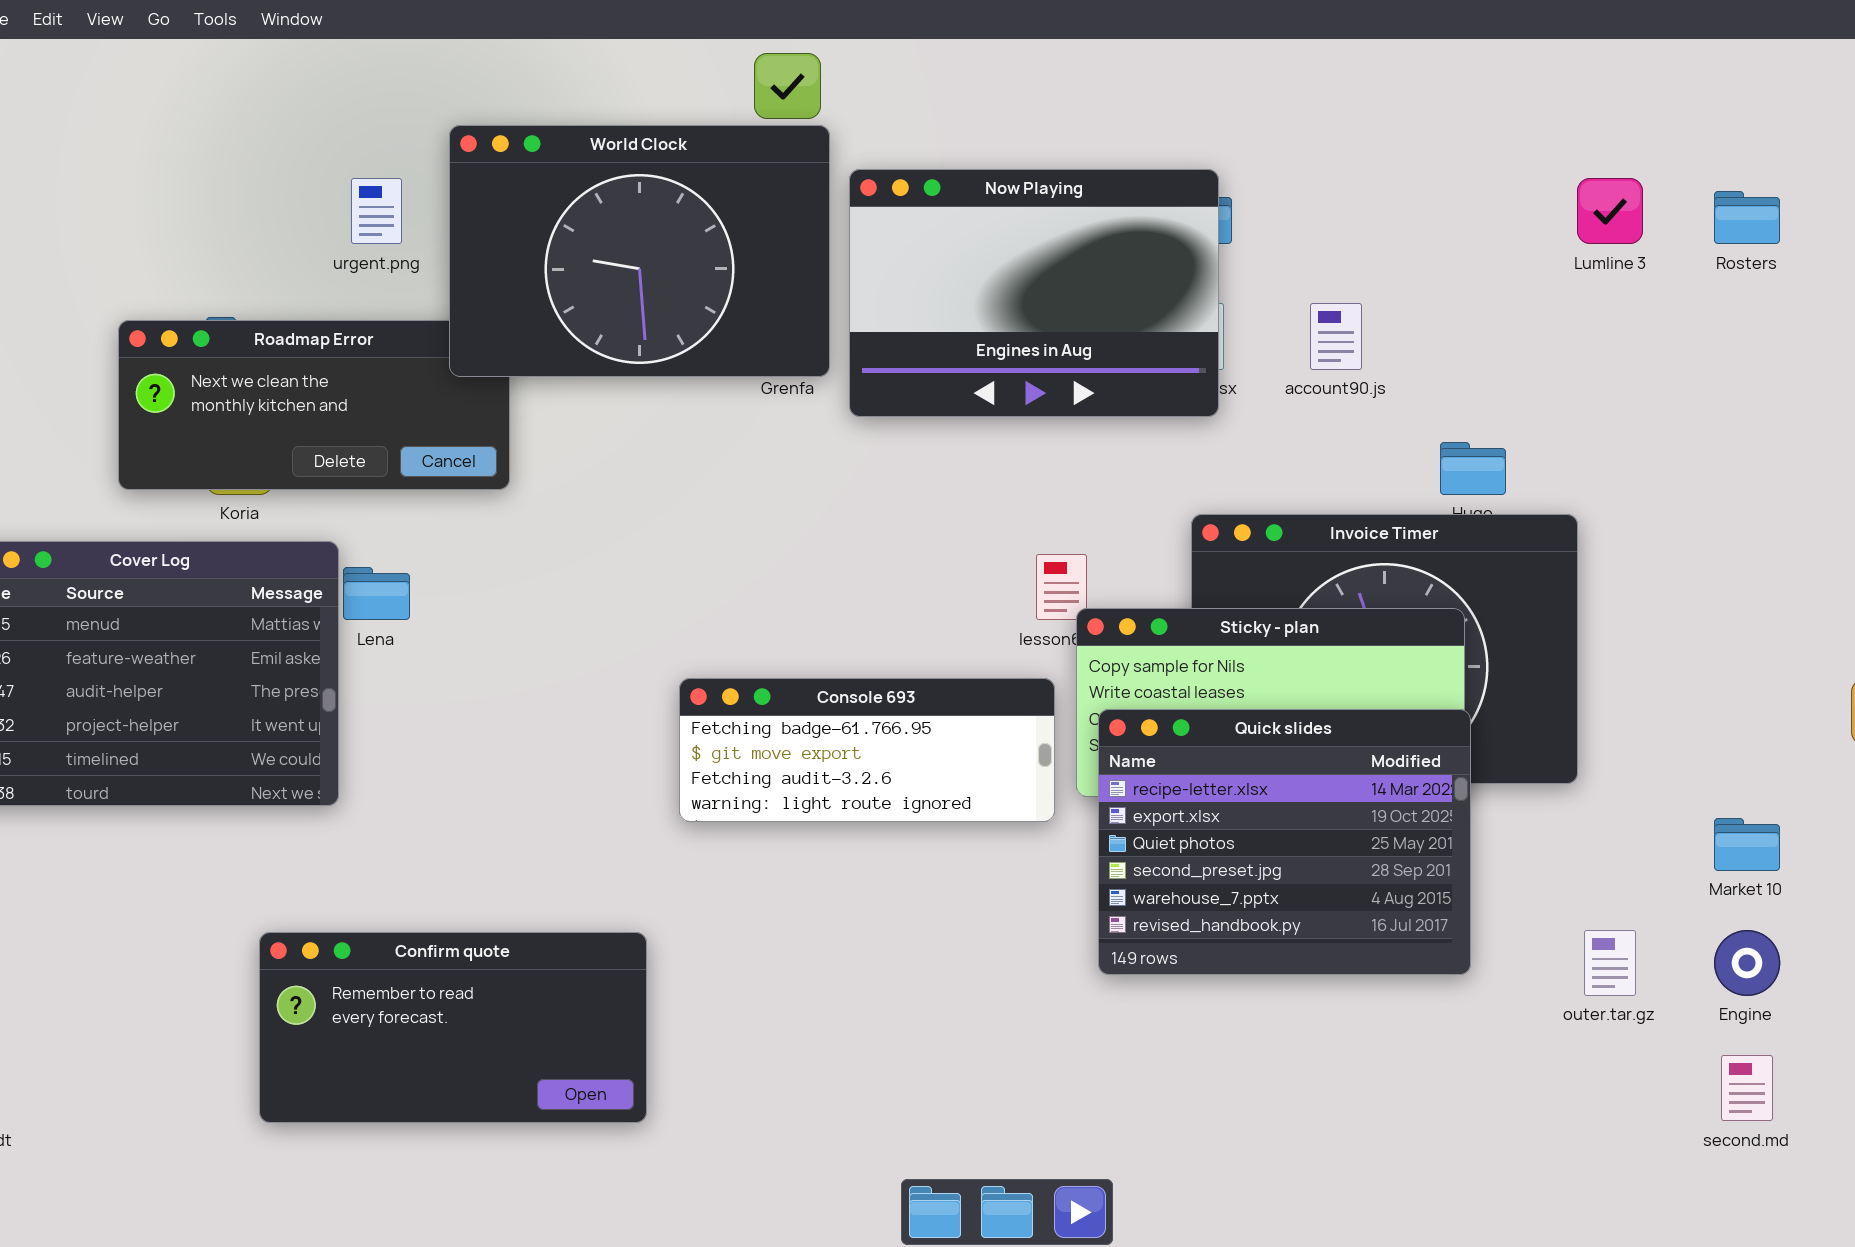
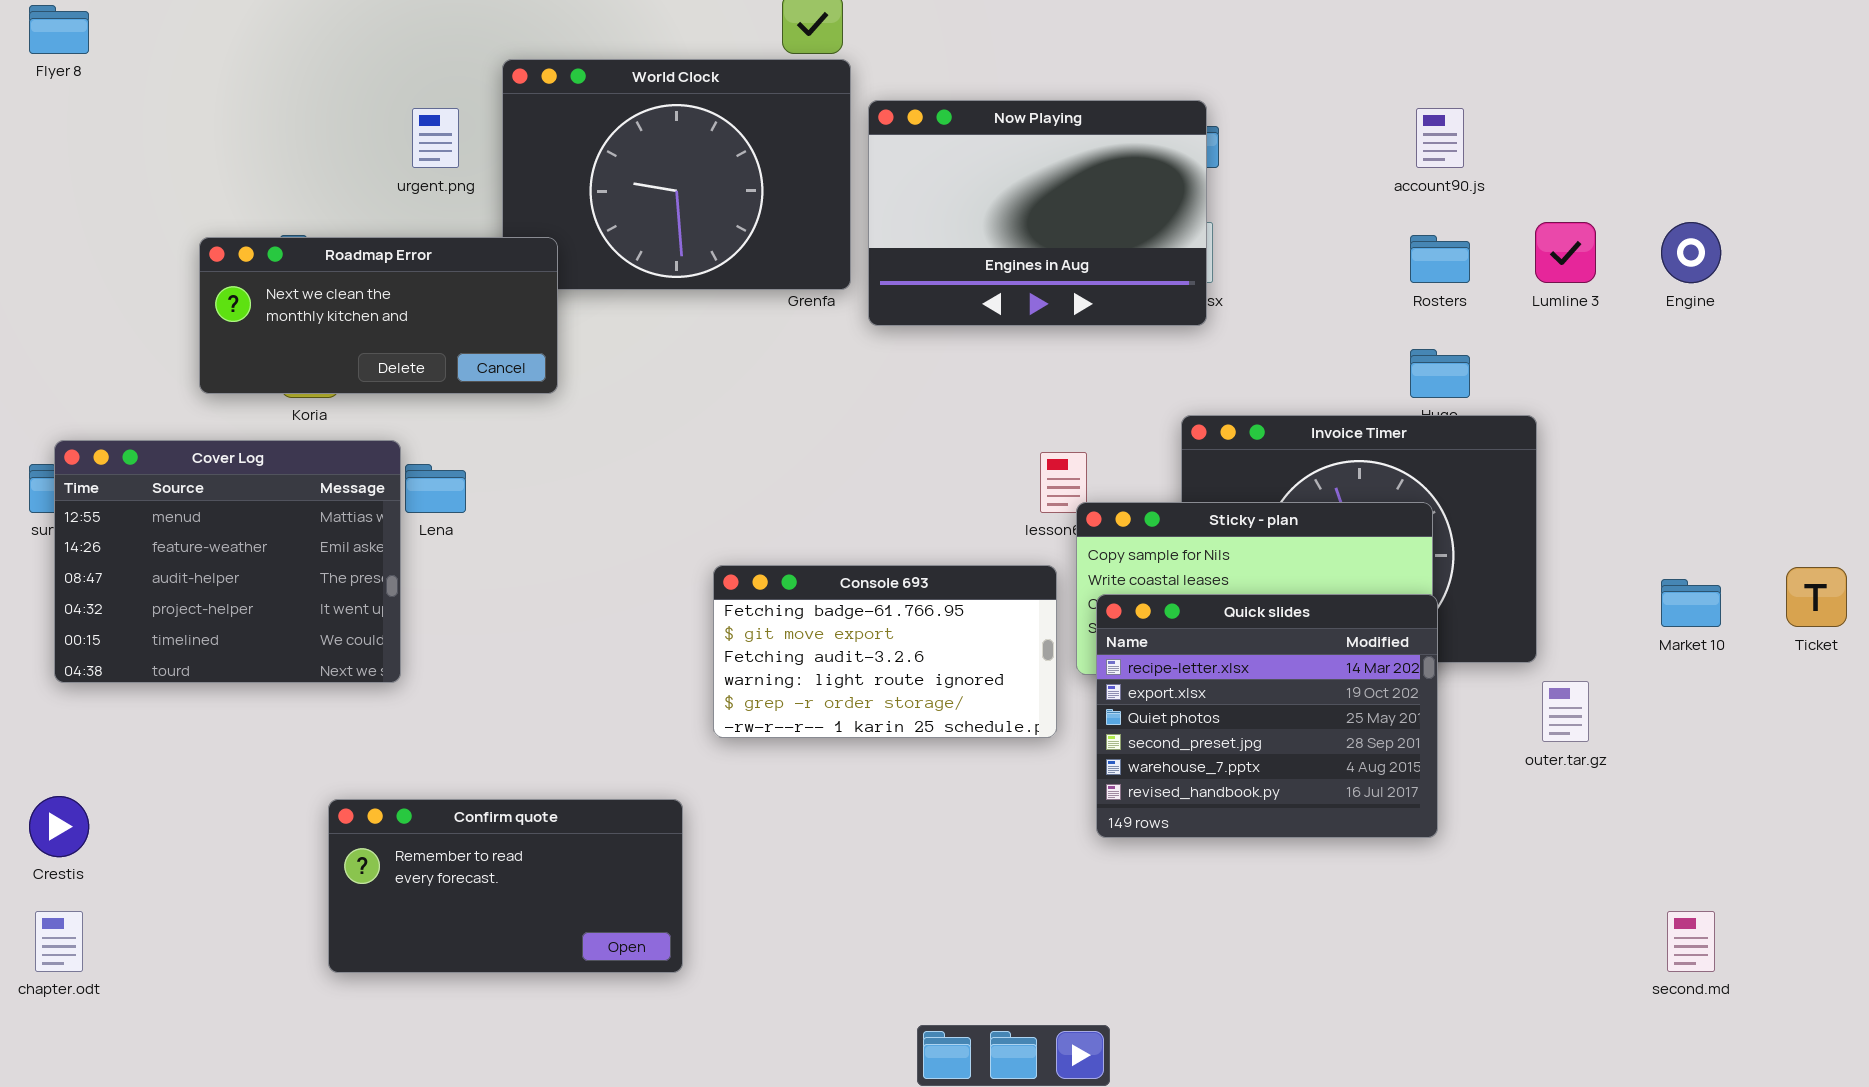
Lumline 3: [1577,178,1643,244] -> [1535,222,1596,283], moved
Rosters: [1714,191,1780,244] -> [1410,235,1470,283], moved
account90.js: [1310,303,1362,370] -> [1416,108,1464,168], moved
Roadmap Error: [118,320,510,490] -> [199,237,558,394], raised
Console 693: [679,678,1055,822] -> [713,565,1057,738], resized
Market 10: [1714,818,1780,871] -> [1661,579,1721,627], moved
outer.tar.gz: [1584,930,1636,996] -> [1542,681,1589,742], moved
Engine: [1714,930,1780,996] -> [1661,222,1721,283], moved

